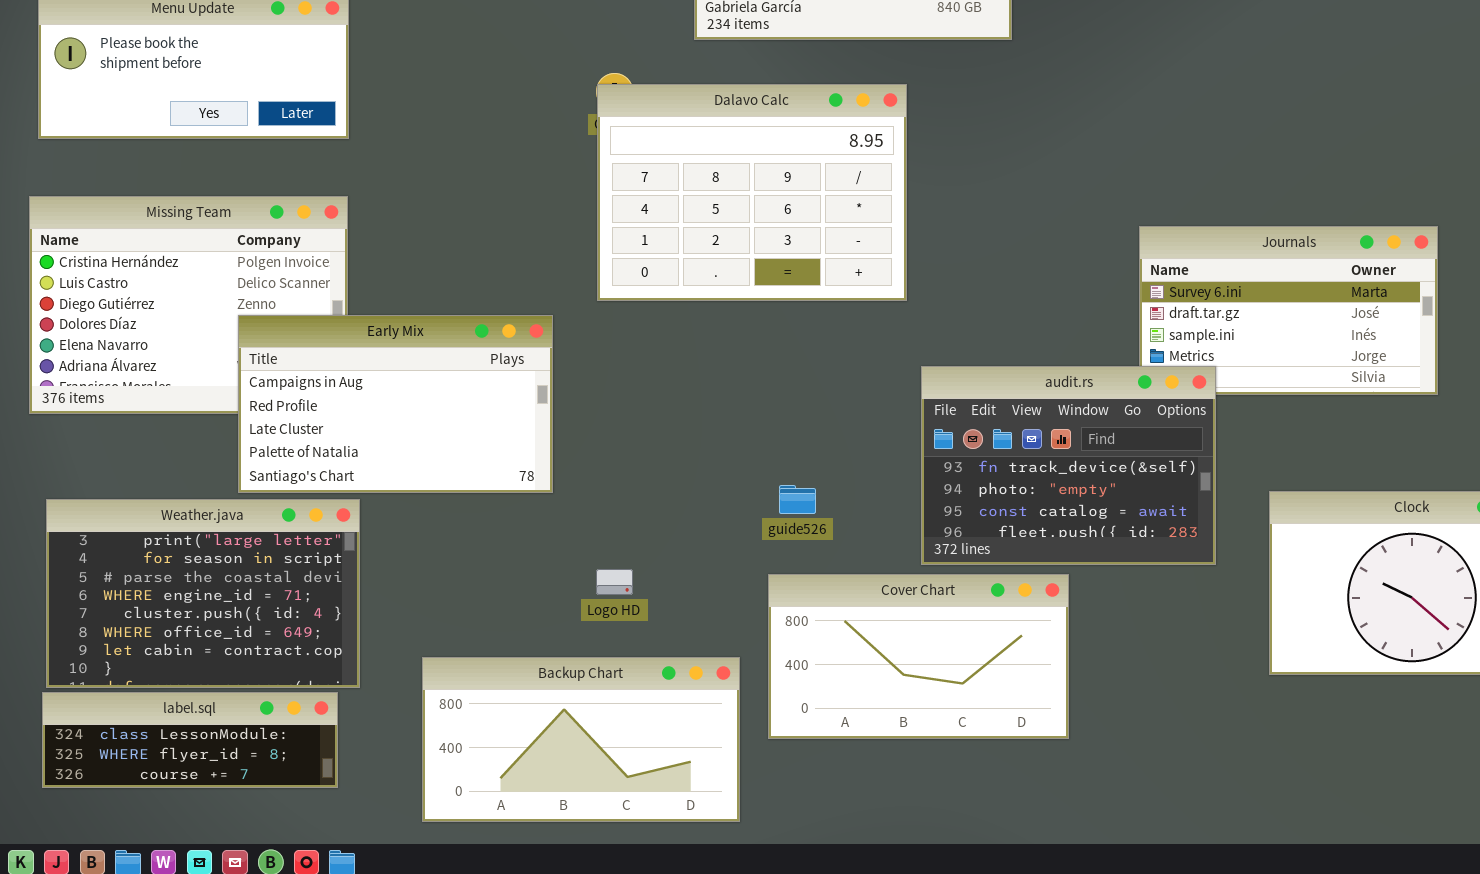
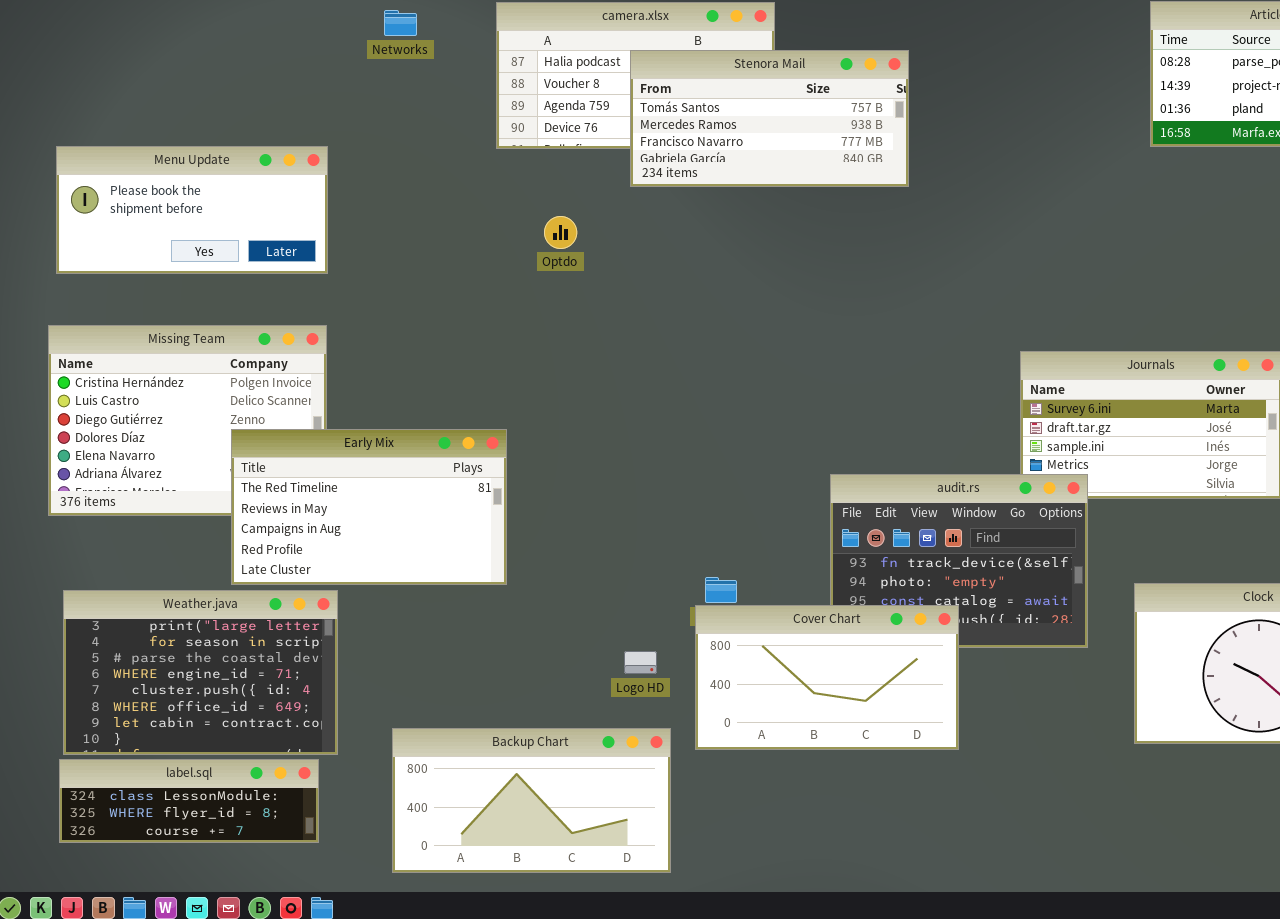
Dalavo Calc: [597,84,907,301] -> none, closed
Early Mix: [238,315,553,493] -> [231,429,507,585], scrolled up 2 rows
Logo HD: [596,569,633,595] -> [624,651,657,674], moved
Cover Chart: [768,574,1069,739] -> [695,605,959,750], moved

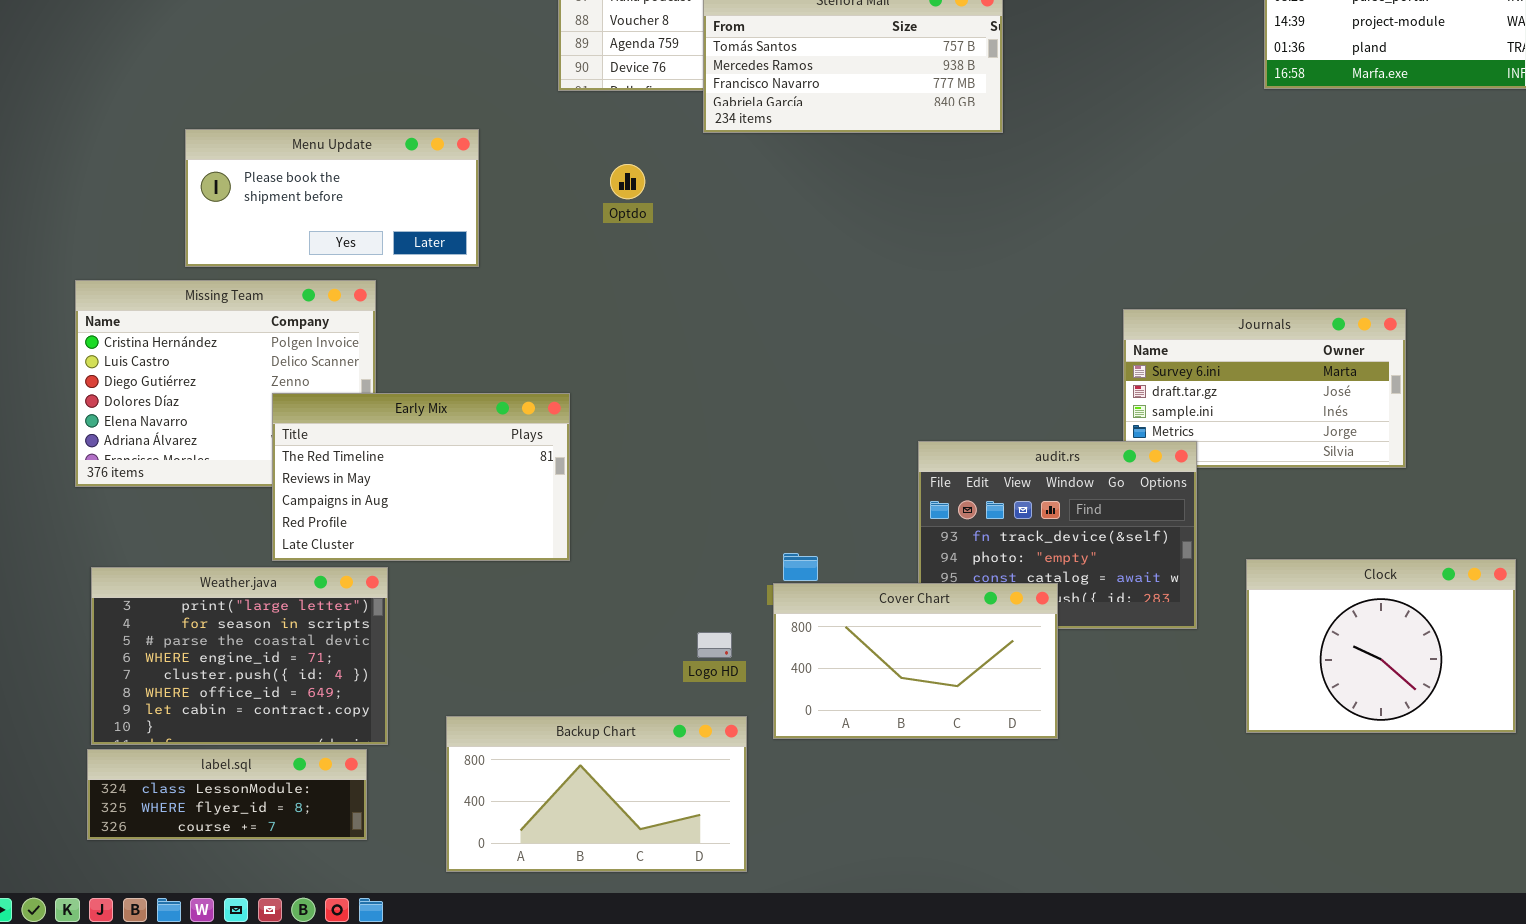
Menu Update: [56,146,328,274] -> [185,129,479,267], moved

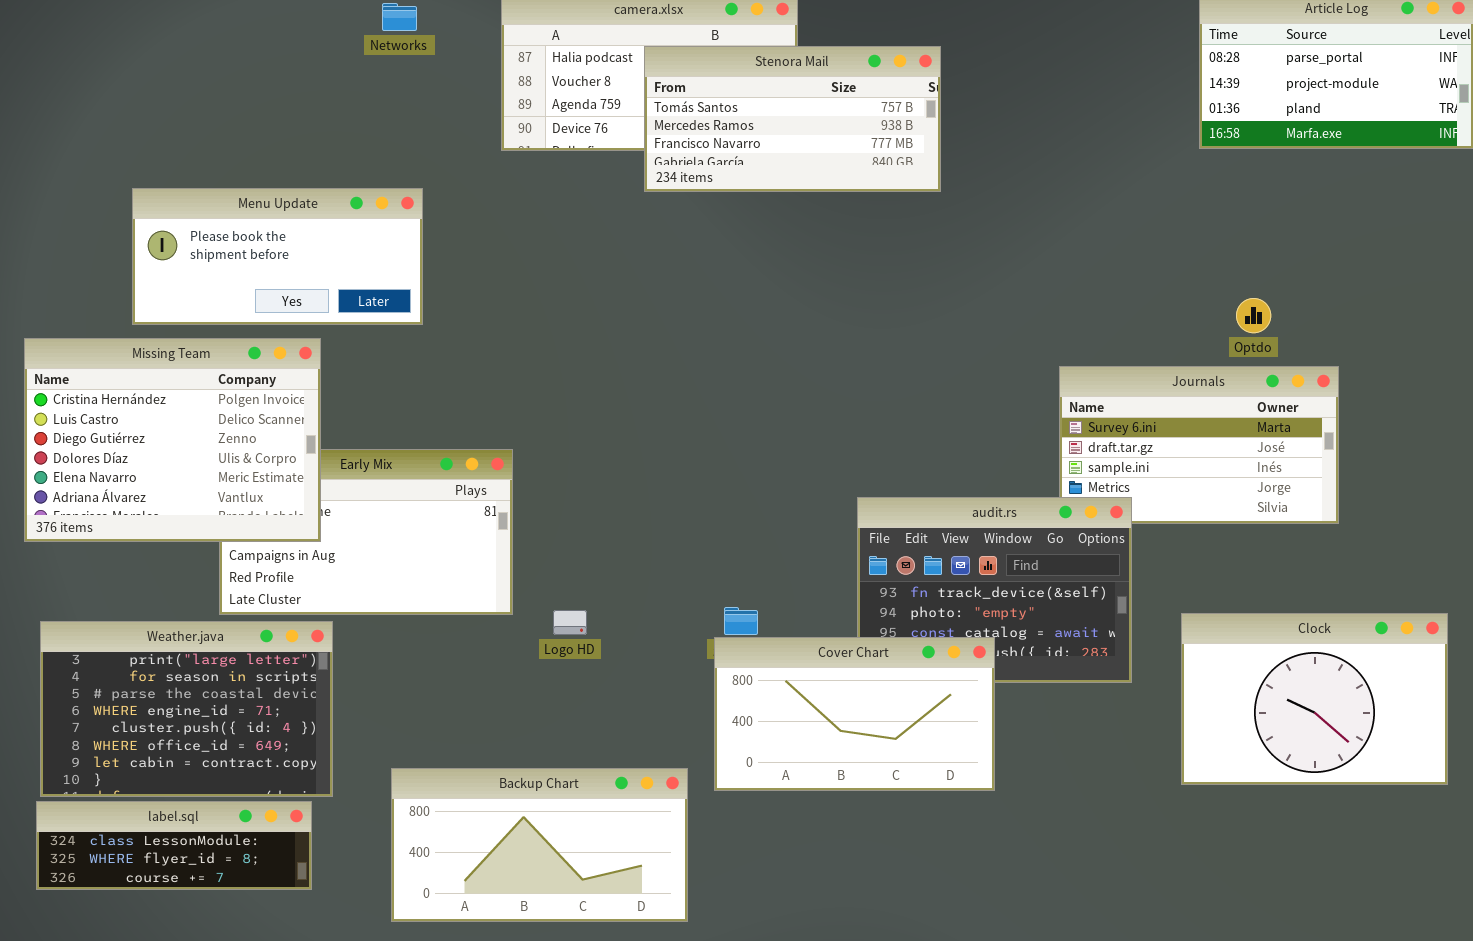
Optdo: [610,164,645,199] -> [1236,298,1271,333], moved
Missing Team: [75,280,376,487] -> [24,338,321,542], raised
Logo HD: [697,632,732,658] -> [553,610,587,635], moved

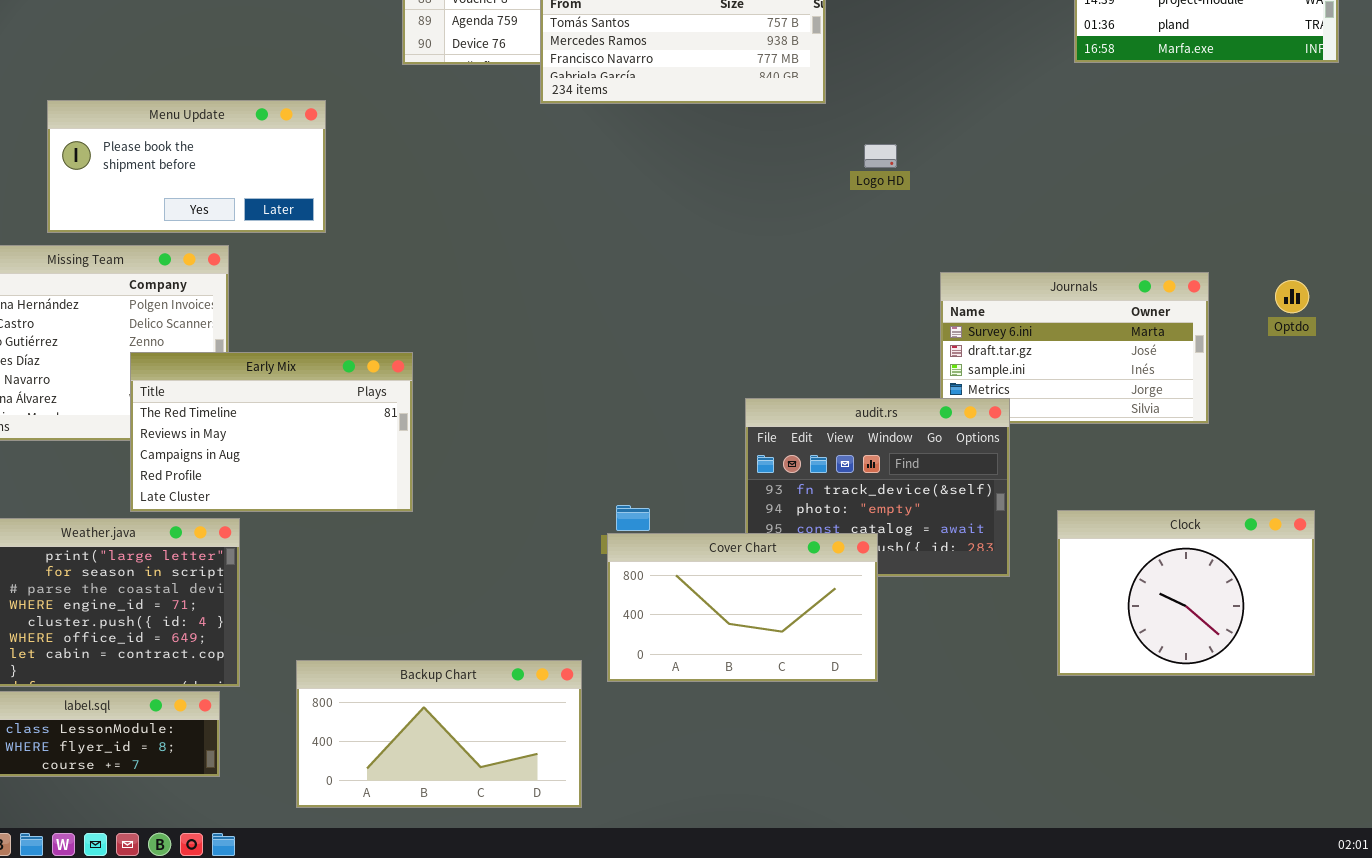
Optdo: [1236,298,1271,333] -> [1275,280,1309,313], moved
Early Mix: [219,449,513,615] -> [130,352,413,512], raised
Logo HD: [553,610,587,635] -> [864,144,897,168], moved

